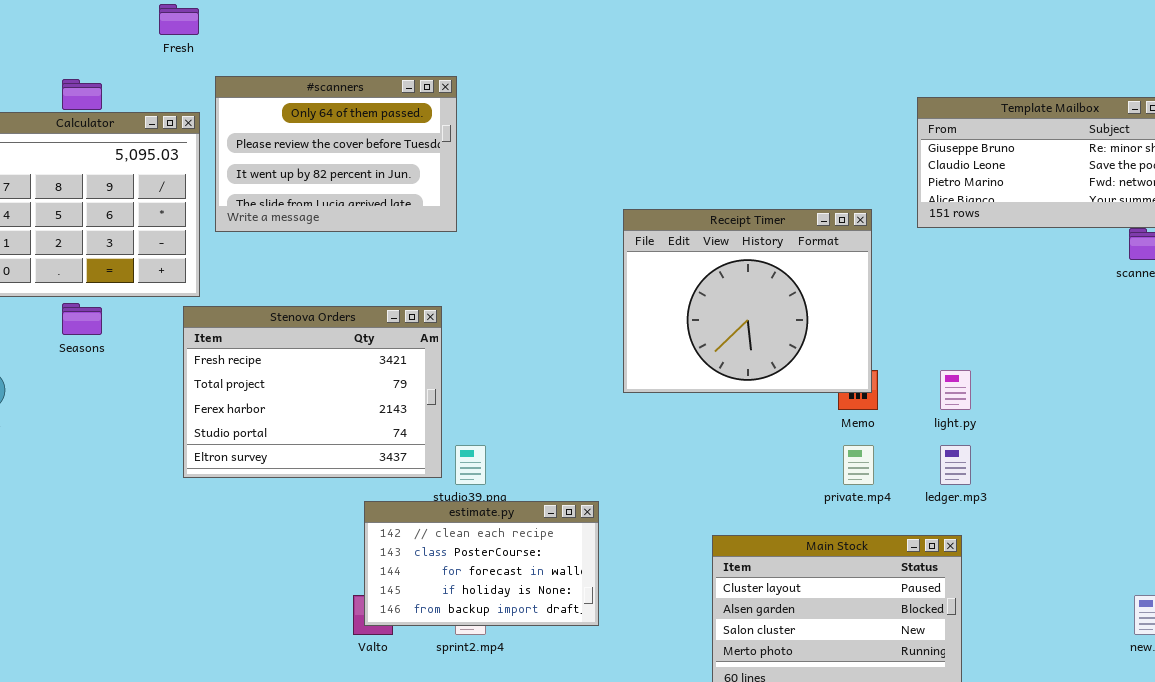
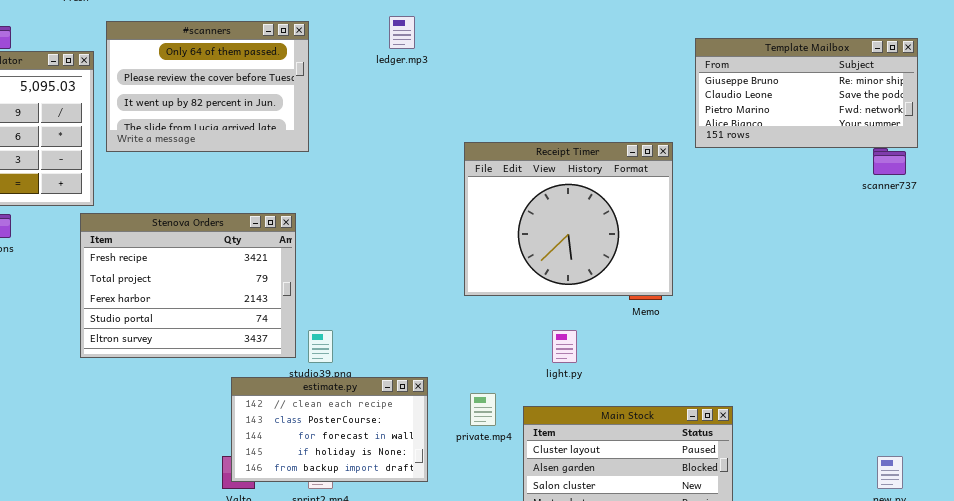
Receipt Timer: [623,209,872,393] -> [464,142,673,296], moved
light.py: [940,370,971,410] -> [552,330,577,363], moved
private.mp4: [843,445,874,485] -> [470,393,496,426], moved
ledger.mp3: [940,445,971,485] -> [389,16,415,49], moved

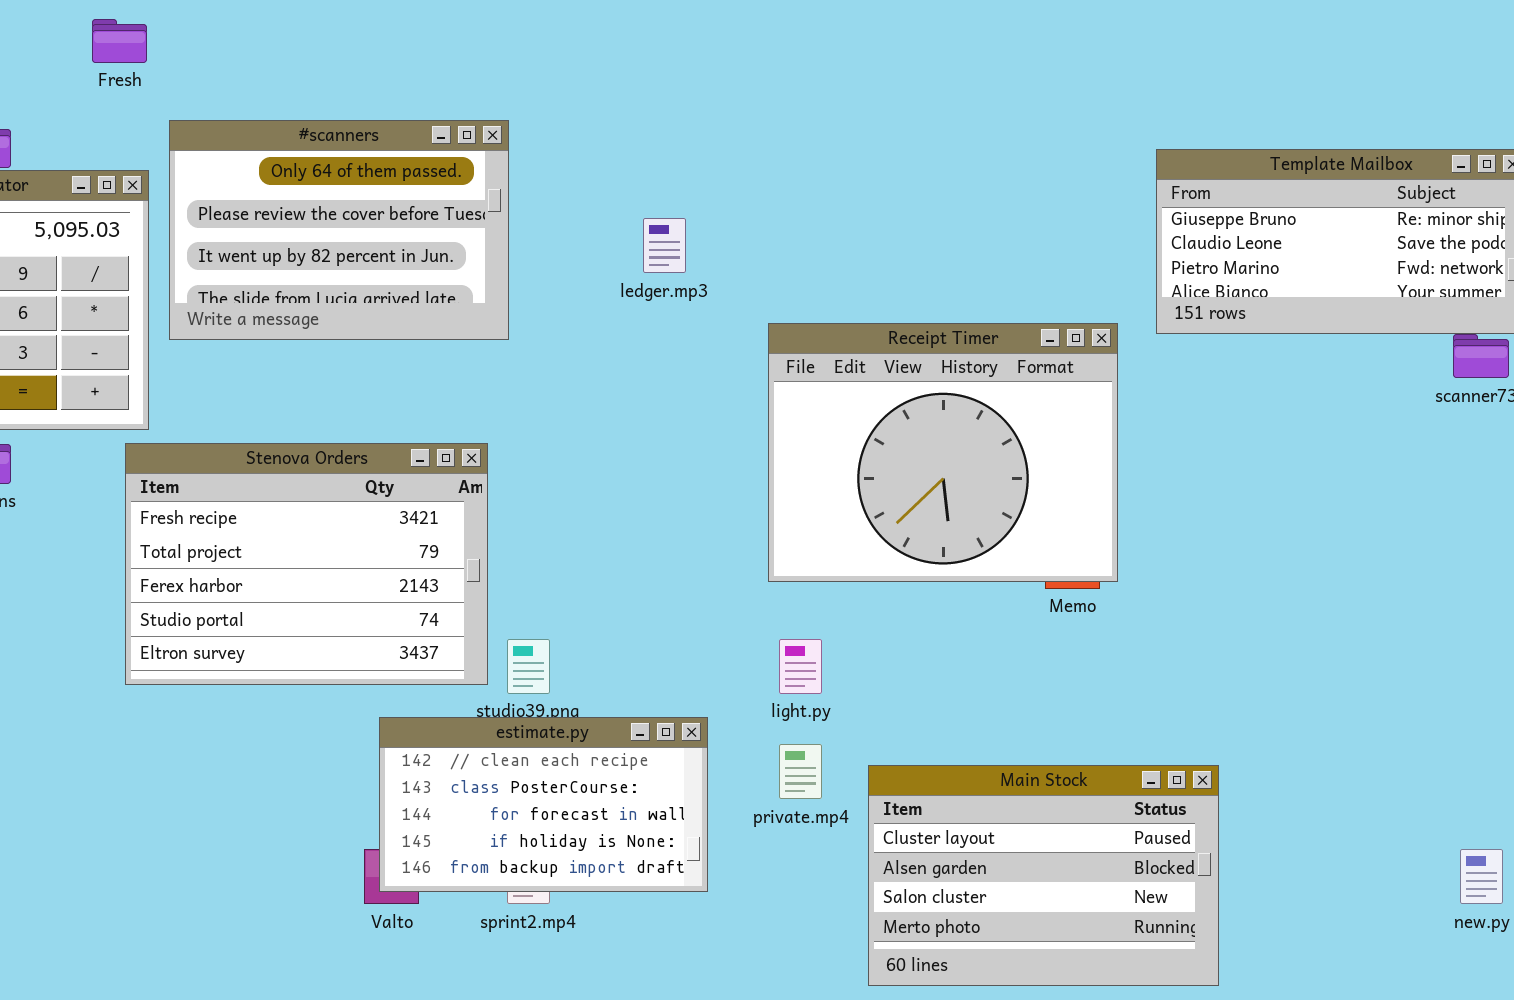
ledger.mp3: [389,16,415,49] -> [643,218,686,273], moved
light.py: [552,330,577,363] -> [779,639,822,694], moved

